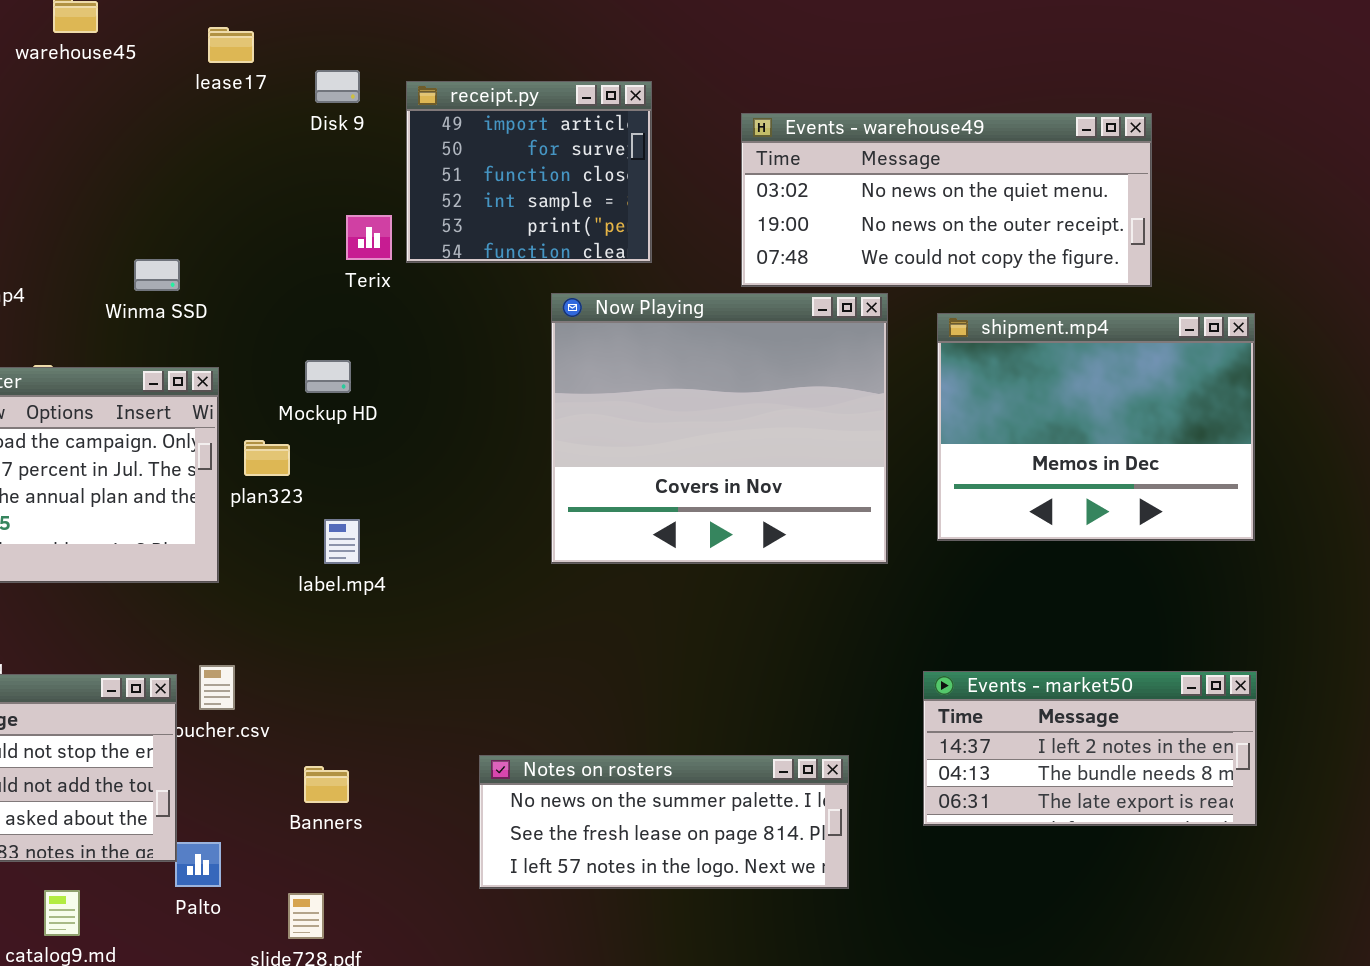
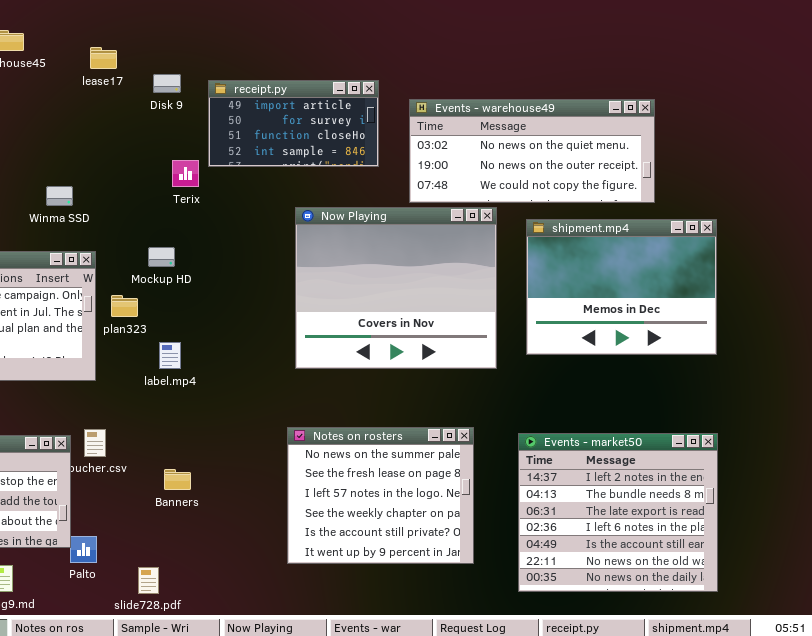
receipt.py: [406,81,652,263] -> [208,80,379,167], resized
Events - market50: [923,671,1257,826] -> [518,433,718,592], resized
Notes on rosters: [479,755,849,889] -> [287,427,474,564], resized
Banners: [304,766,349,803] -> [164,469,191,490], moved

